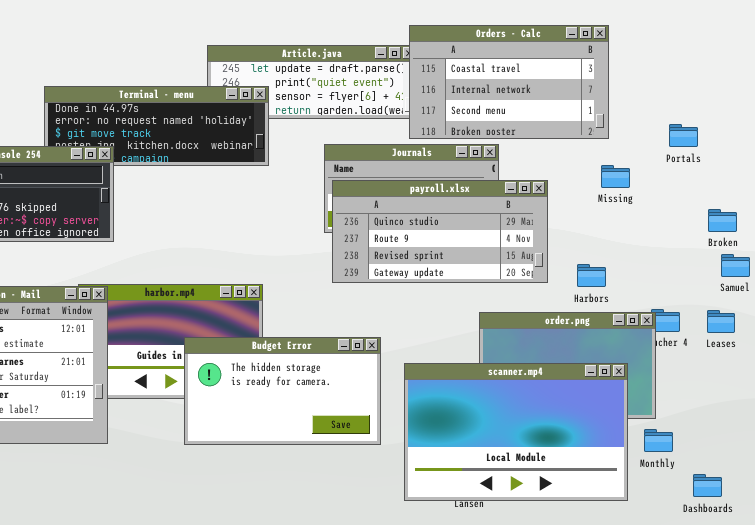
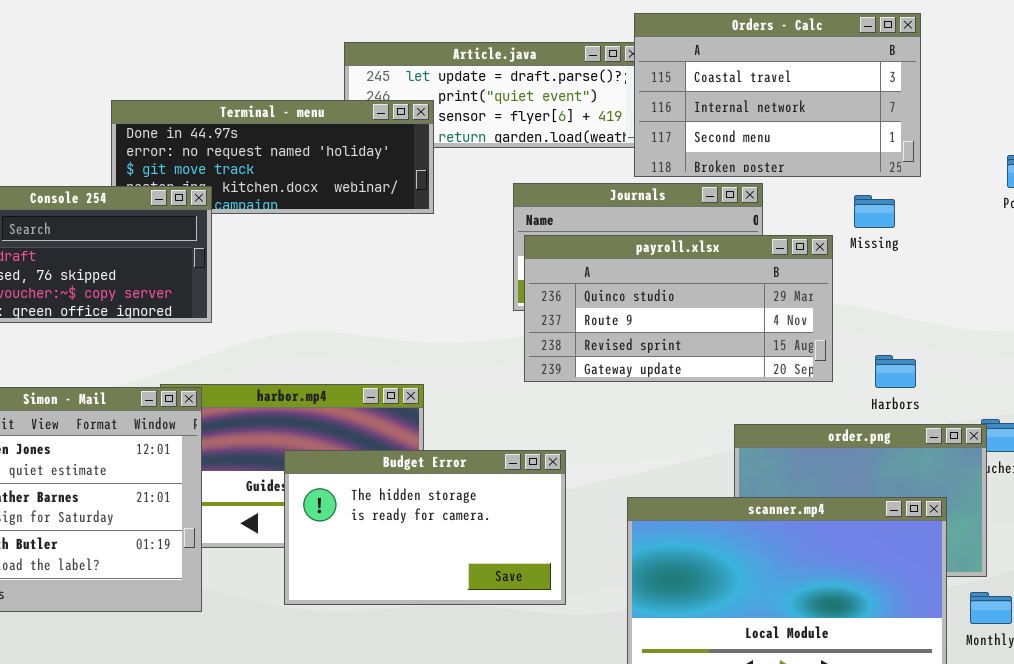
Missing: [601,165,630,188] -> [854,195,895,228], moved
Budget Error: [184,337,381,445] -> [284,450,566,605], moved

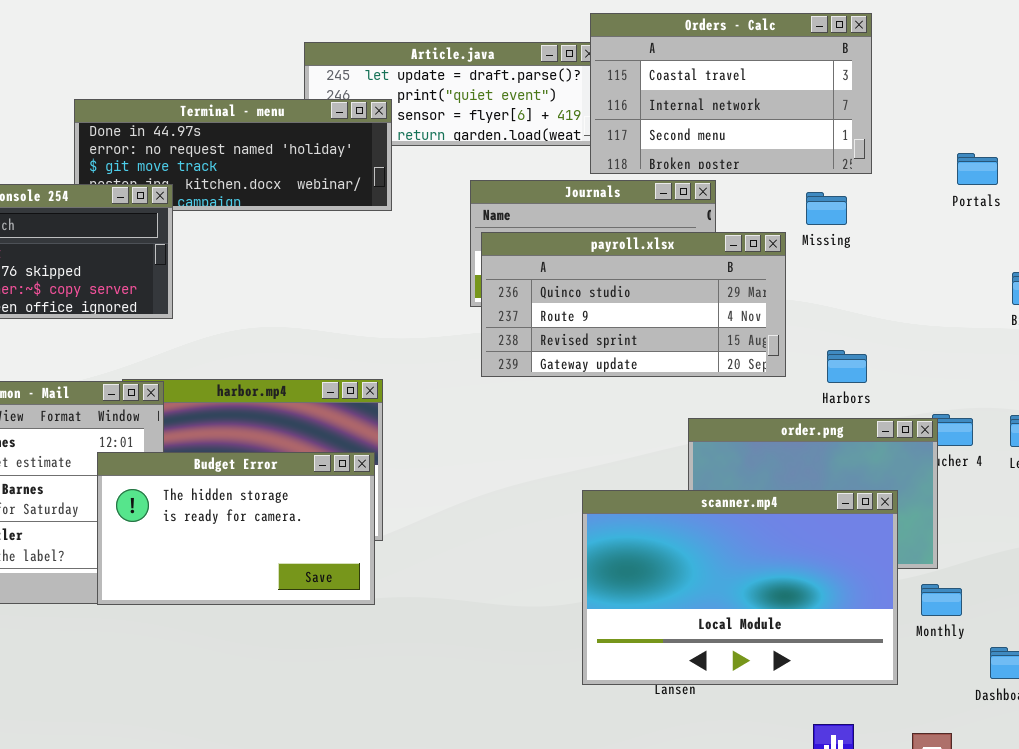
Budget Error: [284,450,566,605] -> [97,452,375,605], moved

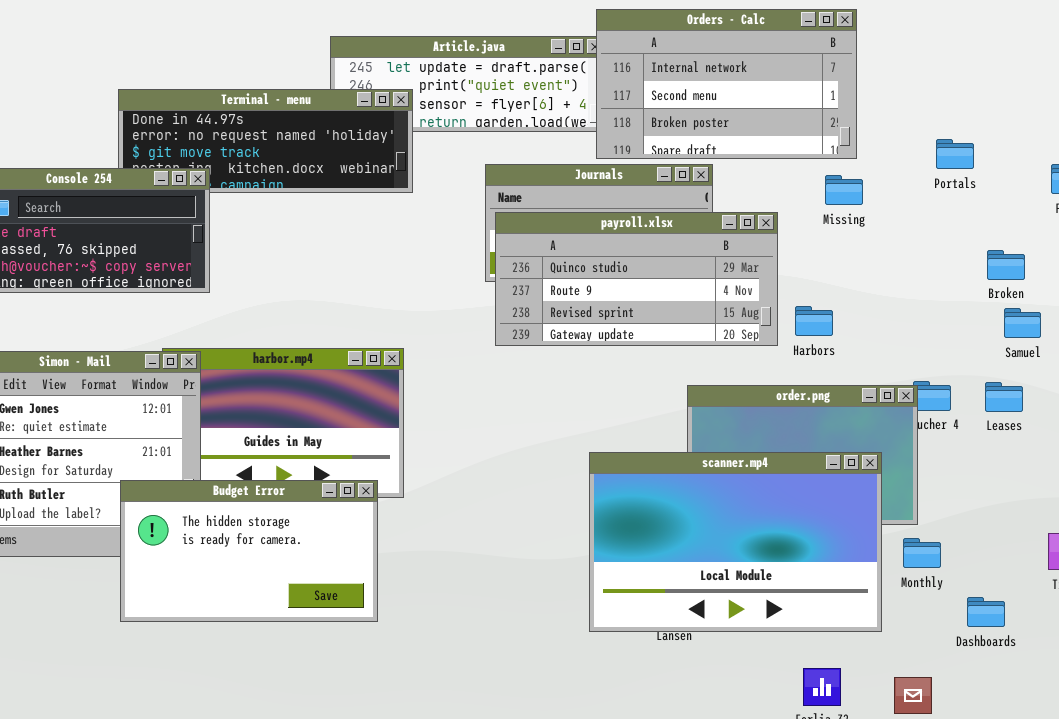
Orders - Calc: [590,13,872,174] -> [596,9,857,159], scrolled down 1 row
Missing: [806,192,847,225] -> [825,175,863,205], moved
Harbors: [827,350,867,383] -> [795,306,833,336], moved
Budget Error: [97,452,375,605] -> [120,480,378,622], moved

